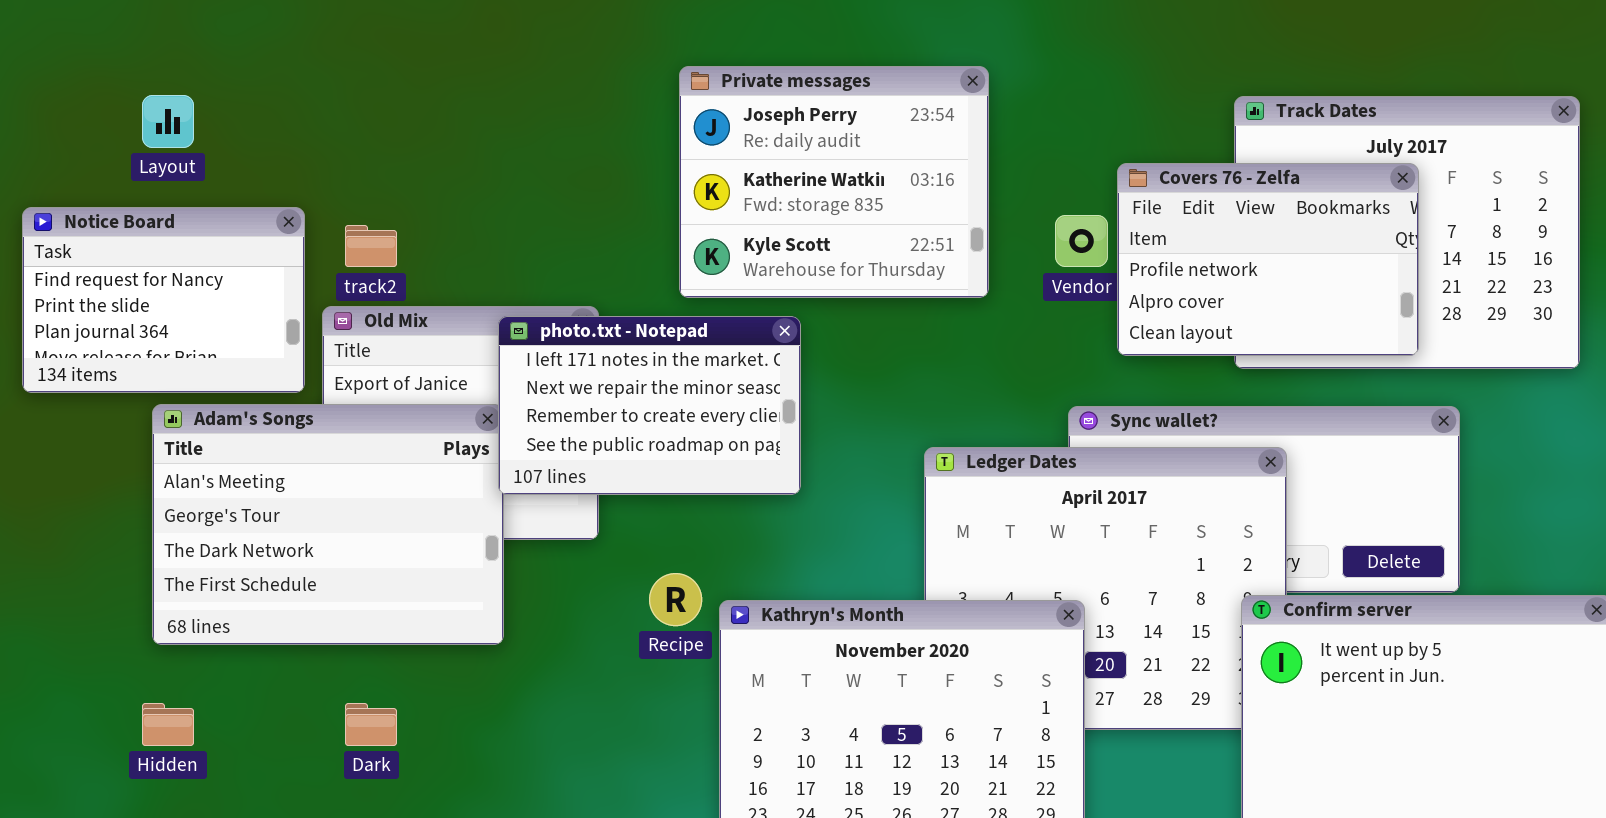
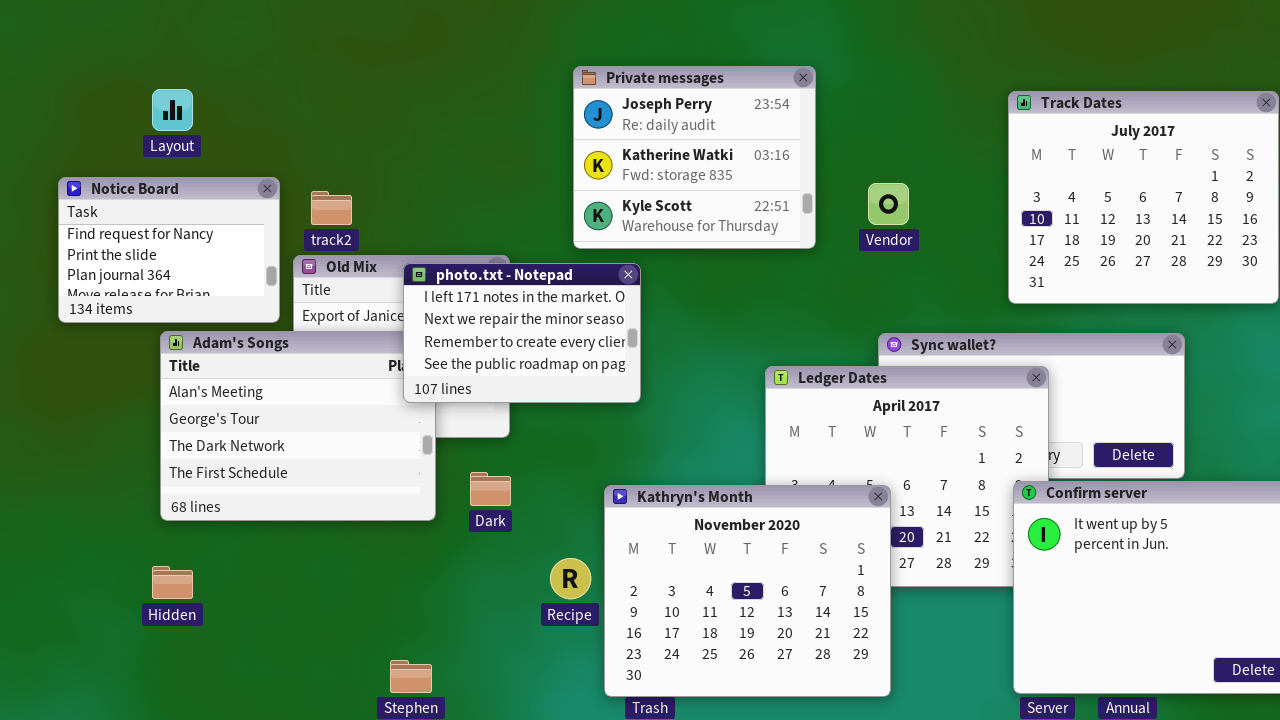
Covers 76 - Zelfa: [1117,163,1419,356] -> none, closed
photo.txt - Notepad: [498,316,801,495] -> [403,263,641,403], moved
Recipe: [649,573,702,626] -> [550,558,591,599], moved
Dark: [345,703,397,746] -> [470,472,511,506], moved

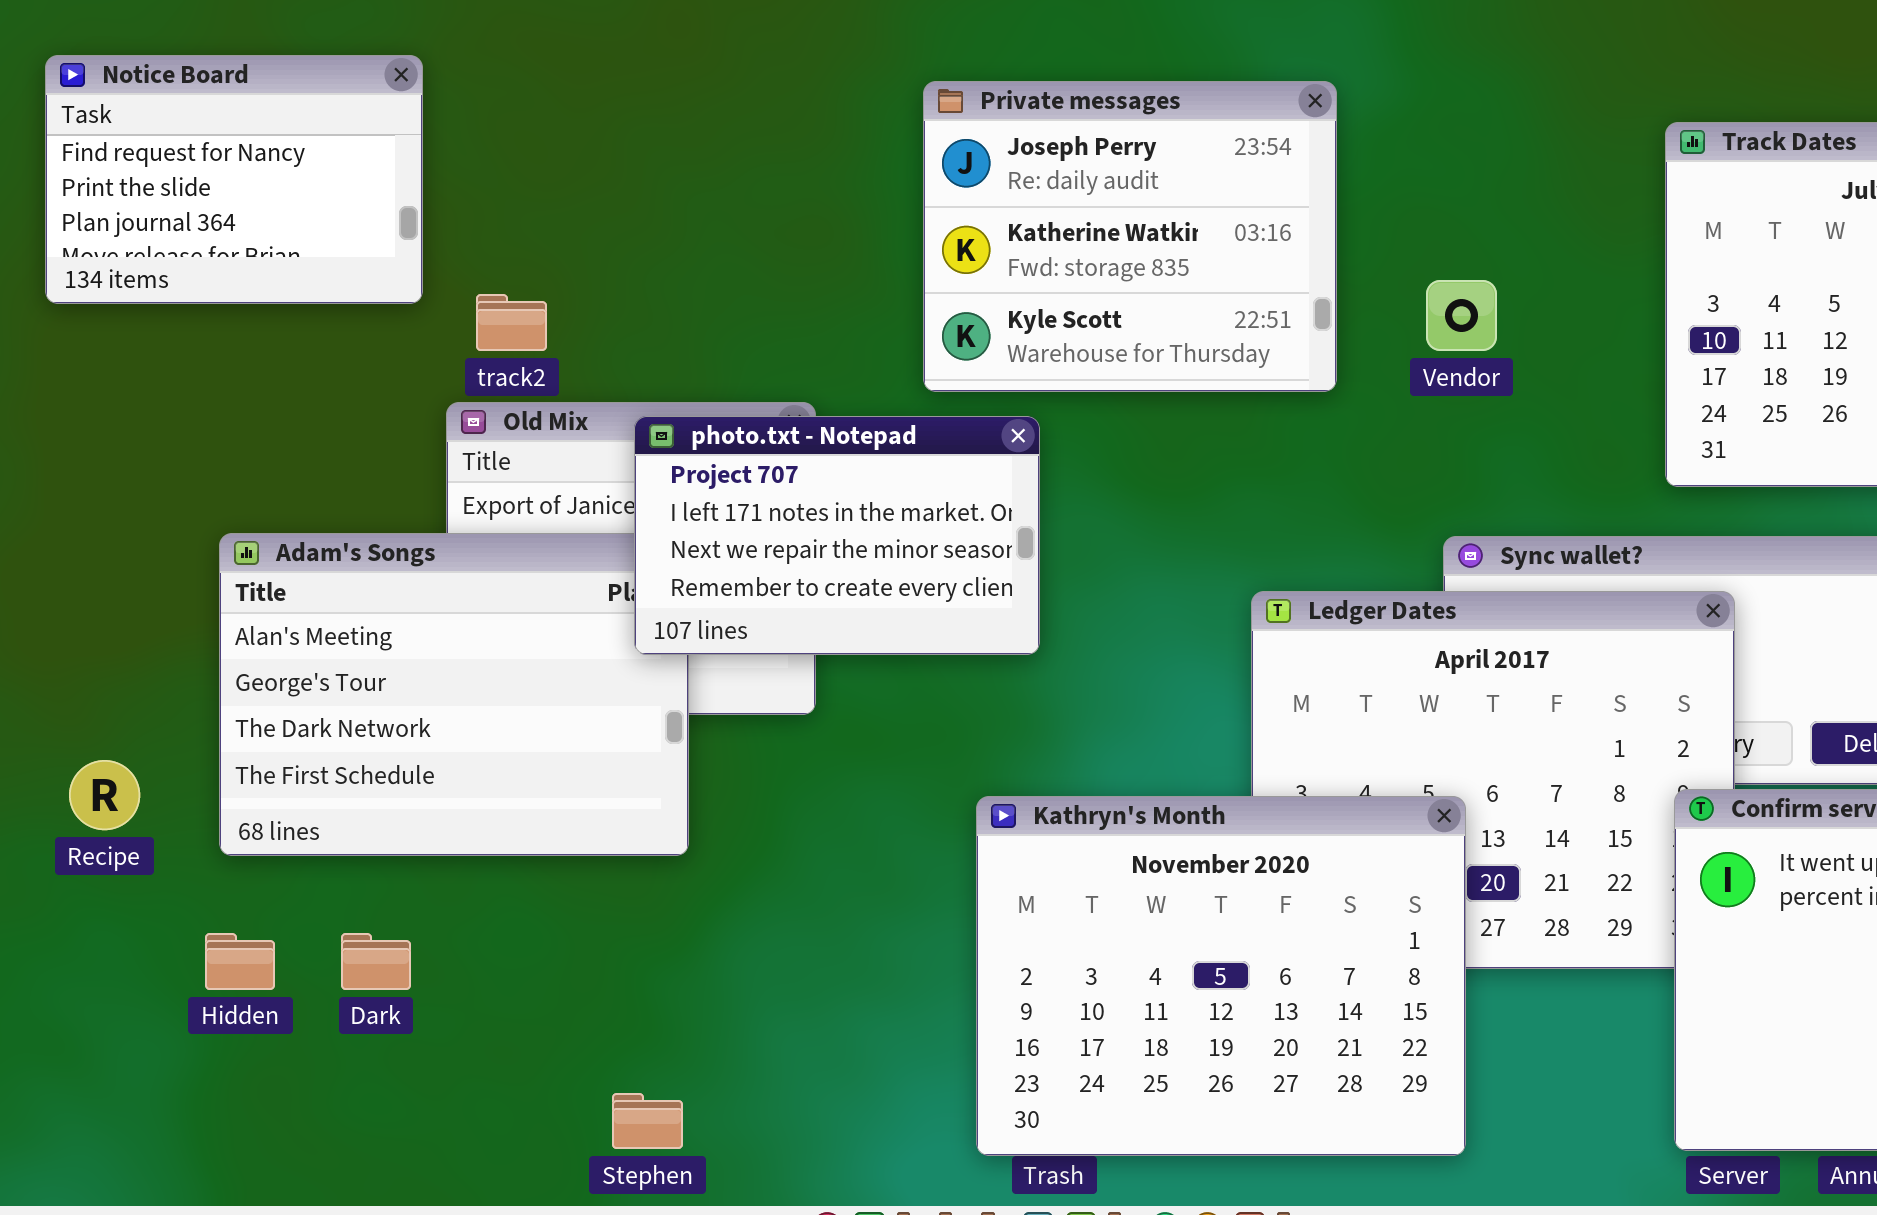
Notice Board: [58,177,280,323] -> [45,55,423,304], moved
photo.txt - Notepad: [403,263,641,403] -> [634,416,1040,655], scrolled up 1 row
Dark: [470,472,511,506] -> [341,933,411,990], moved
Recipe: [550,558,591,599] -> [69,760,140,830], moved

